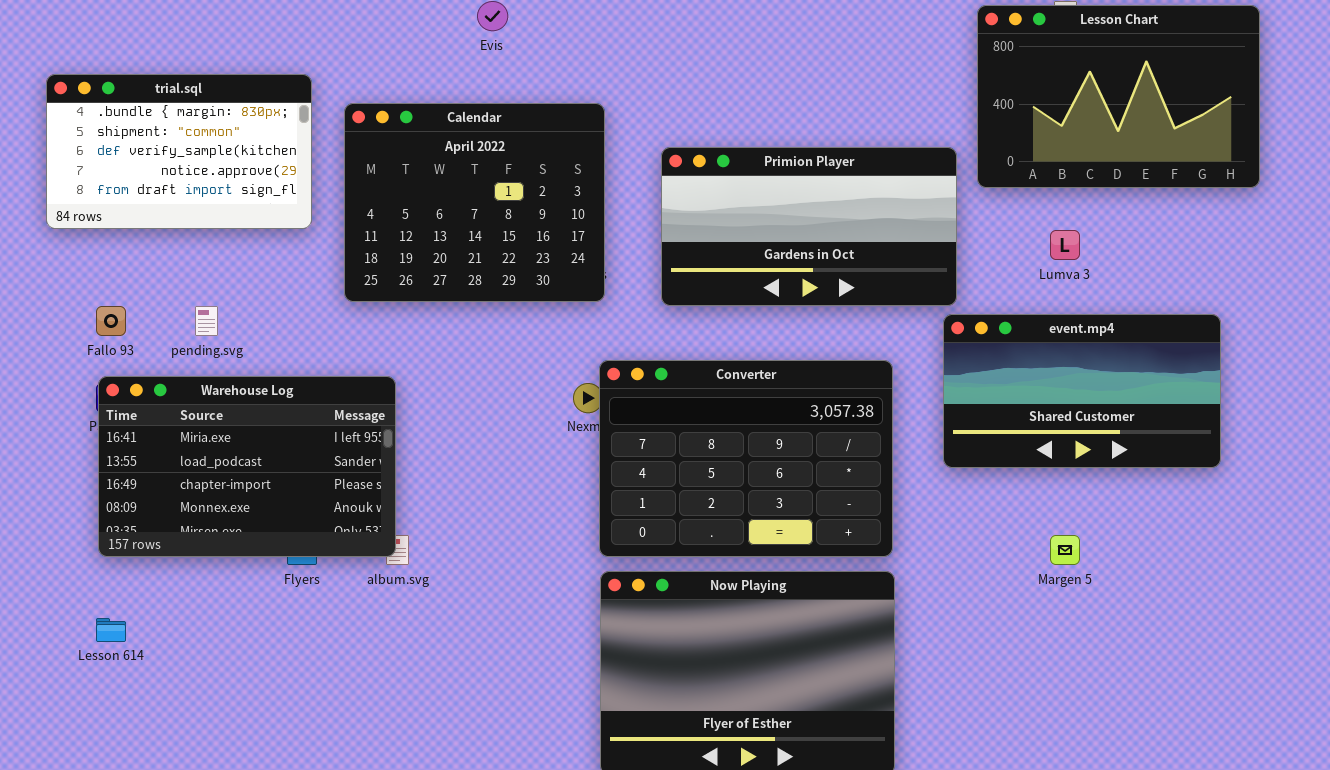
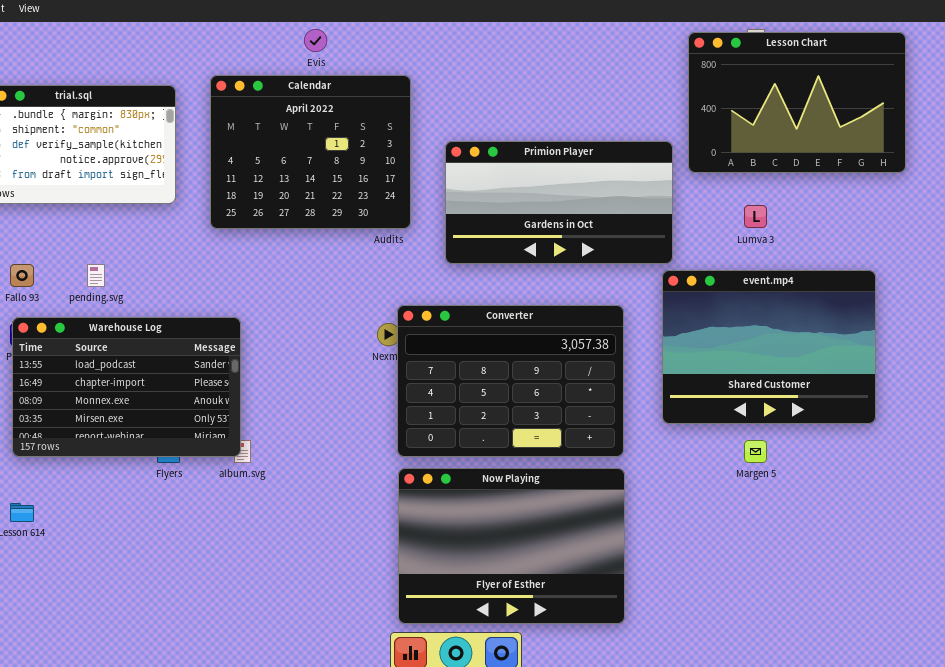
Calendar: [344,103,605,302] -> [210,75,411,229], moved
event.mp4: [943,314,1221,468] -> [662,270,876,424], resized
Warehouse Log: [98,376,396,557] -> [12,317,241,457], scrolled down 1 row

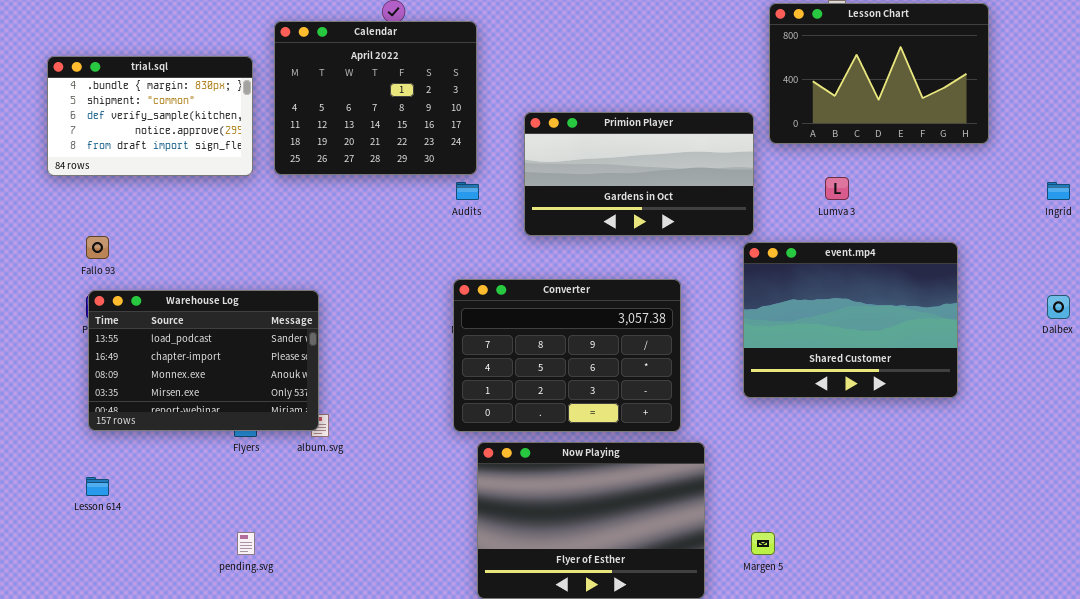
Calendar: [210,75,411,229] -> [274,21,477,175], moved
pending.svg: [87,264,105,287] -> [237,532,255,555], moved
Converter: [397,305,624,457] -> [453,279,681,432], moved
Margen 5: [744,440,767,463] -> [751,532,775,555], moved

